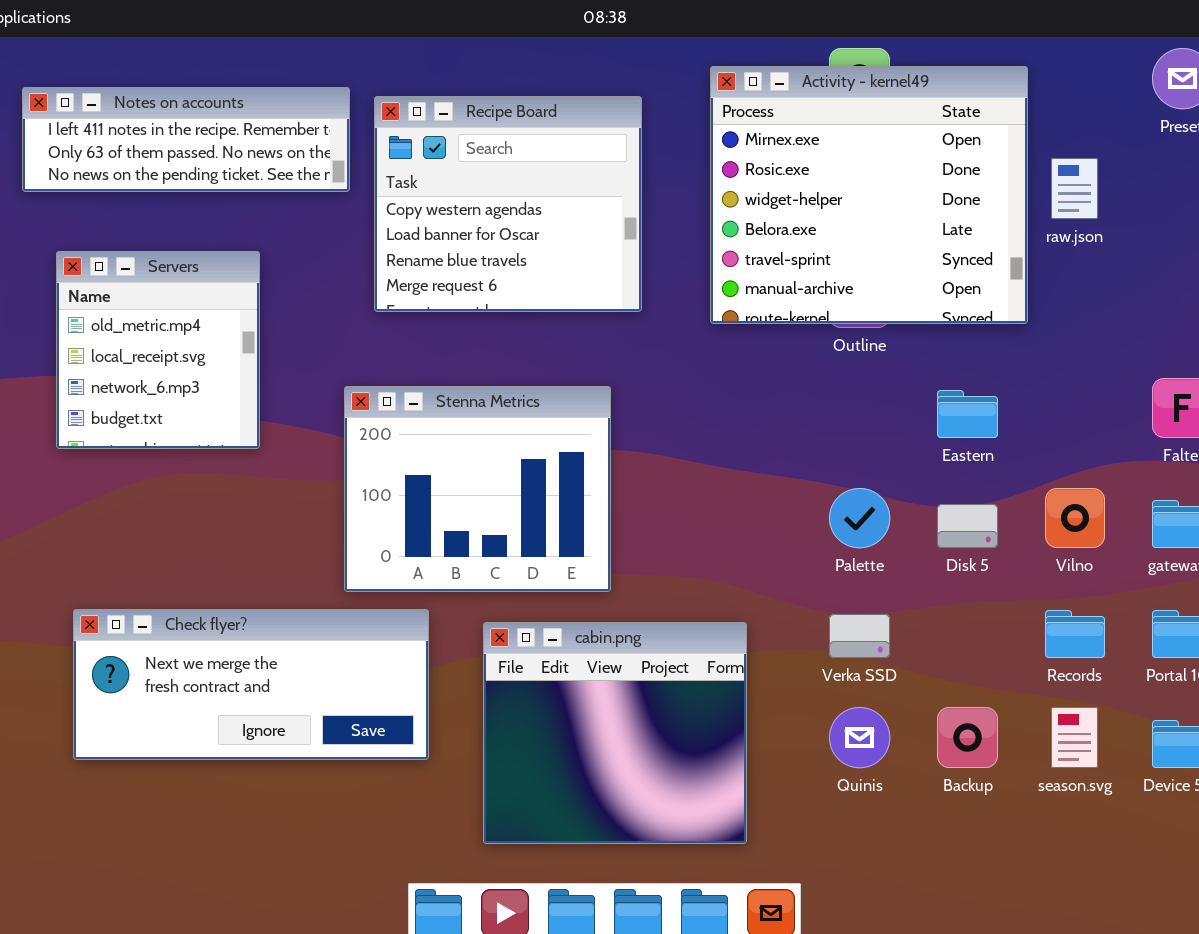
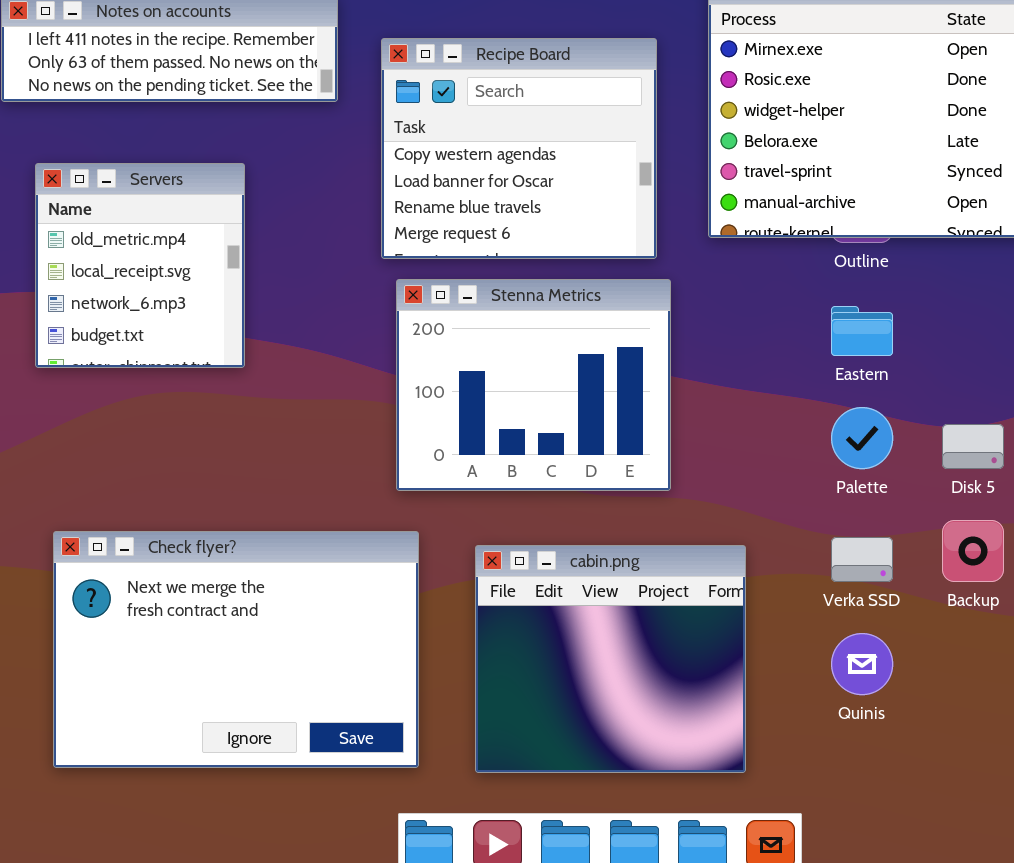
Recipe Board: [374,96,642,312] -> [381,38,657,259], moved
Stenna Metrics: [344,386,611,592] -> [396,279,671,491], moved
Eastern: [937,390,998,438] -> [831,306,893,356], moved
Check flyer?: [73,609,429,760] -> [53,531,419,768], resized
Backup: [937,707,998,768] -> [942,520,1004,582], moved

